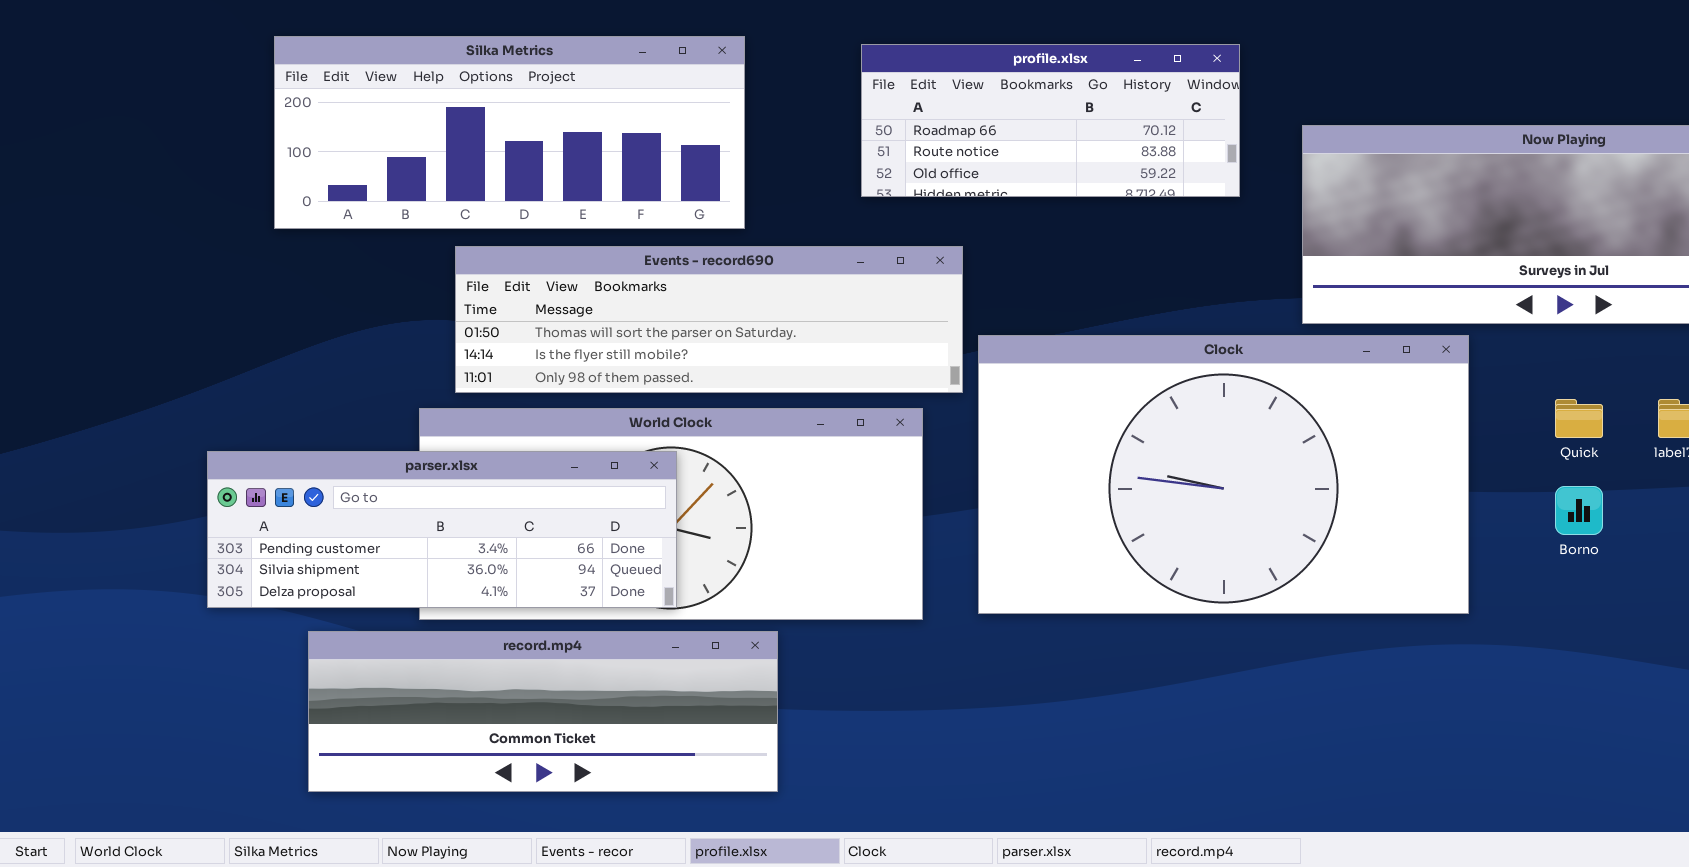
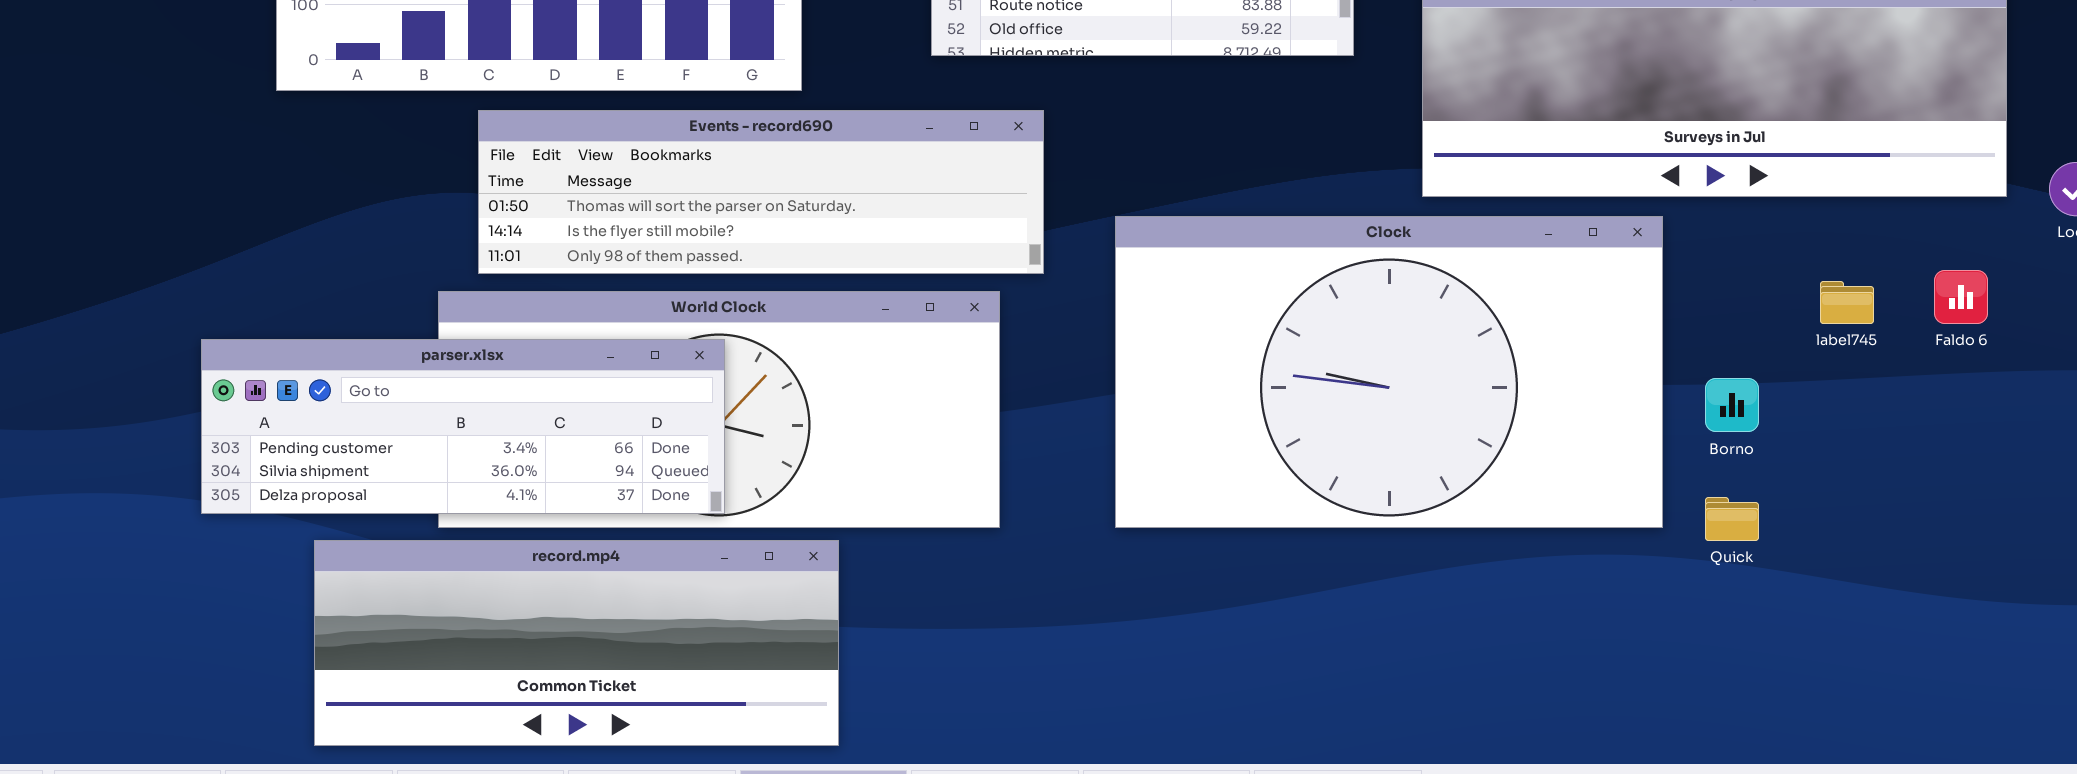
Clock: [978,335,1469,614] -> [1115,216,1663,528], moved
Quick: [1555,399,1603,438] -> [1705,497,1759,541], moved
record.mp4: [308,631,778,792] -> [314,540,839,746], resized

